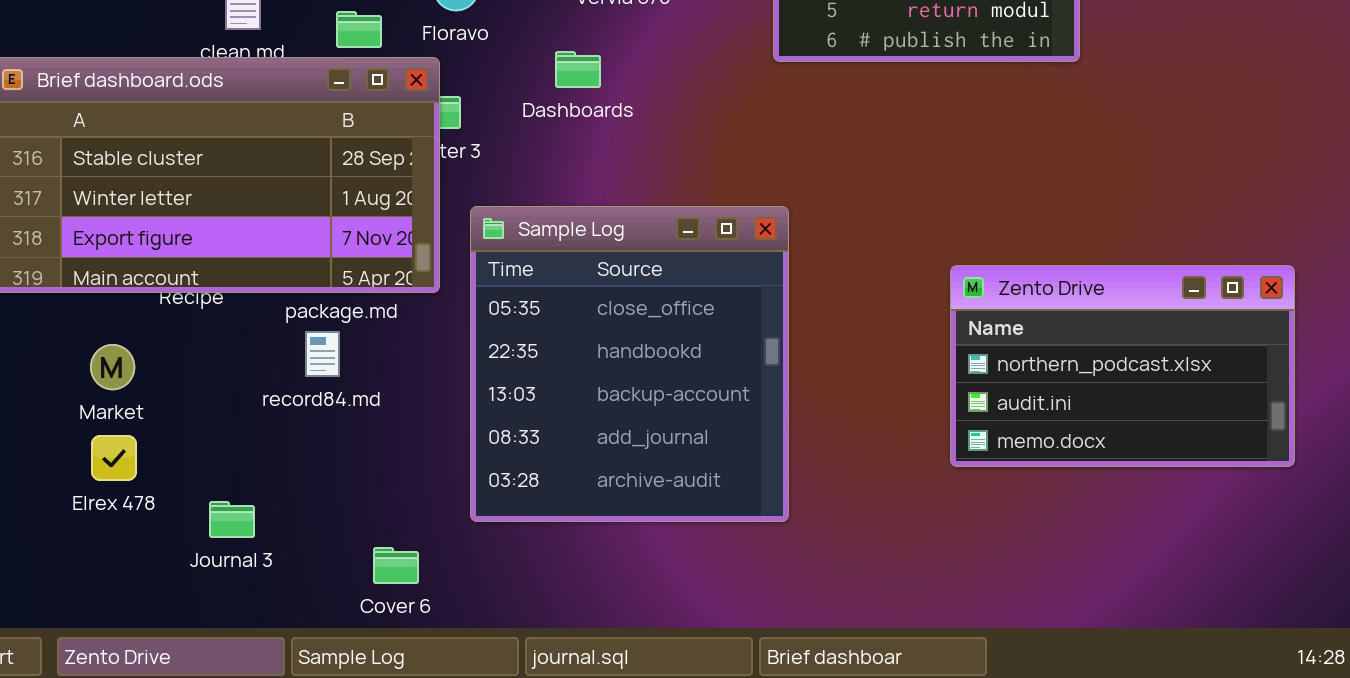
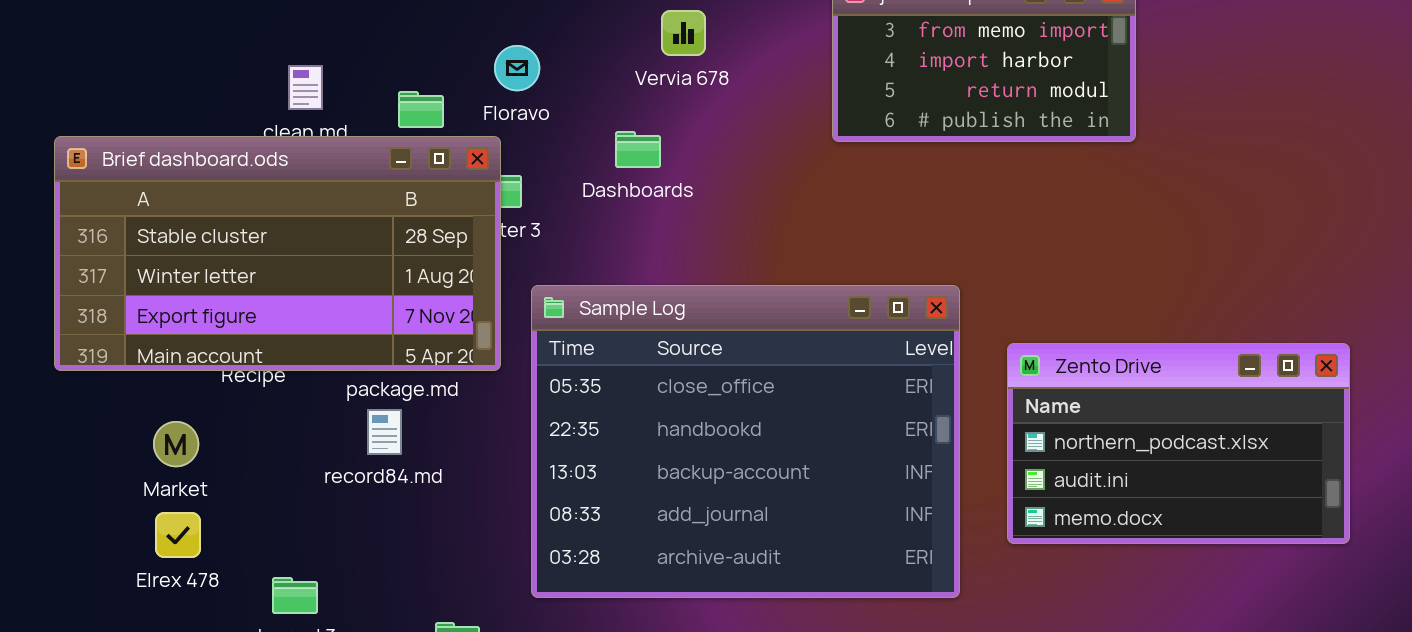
Sample Log: [470,206,789,522] -> [531,285,960,598], resized

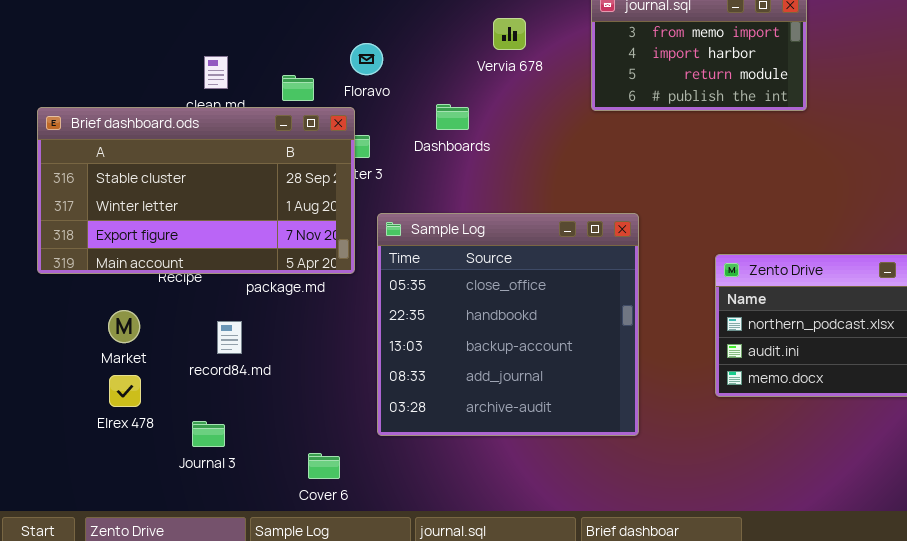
Vervia 678: [661,10,706,56] -> [493,18,526,50], moved
Sample Log: [531,285,960,598] -> [377,213,639,436], resized
record84.md: [367,409,402,455] -> [217,321,242,354], moved

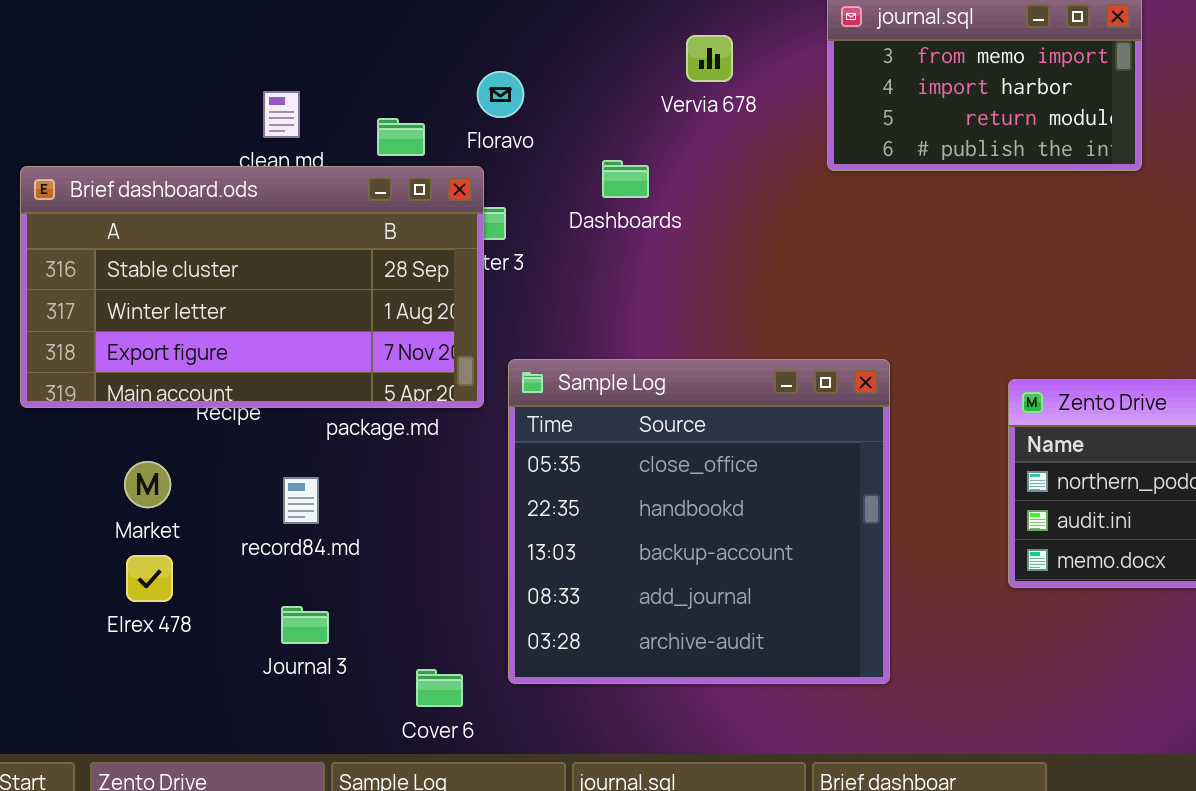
Sample Log: [377,213,639,436] -> [508,359,890,684], moved
Journal 3: [192,421,225,447] -> [281,606,329,644], moved

